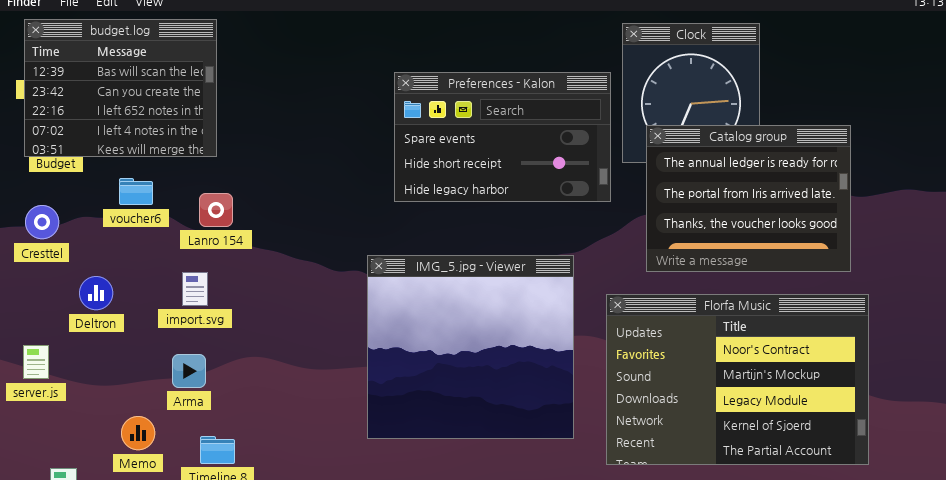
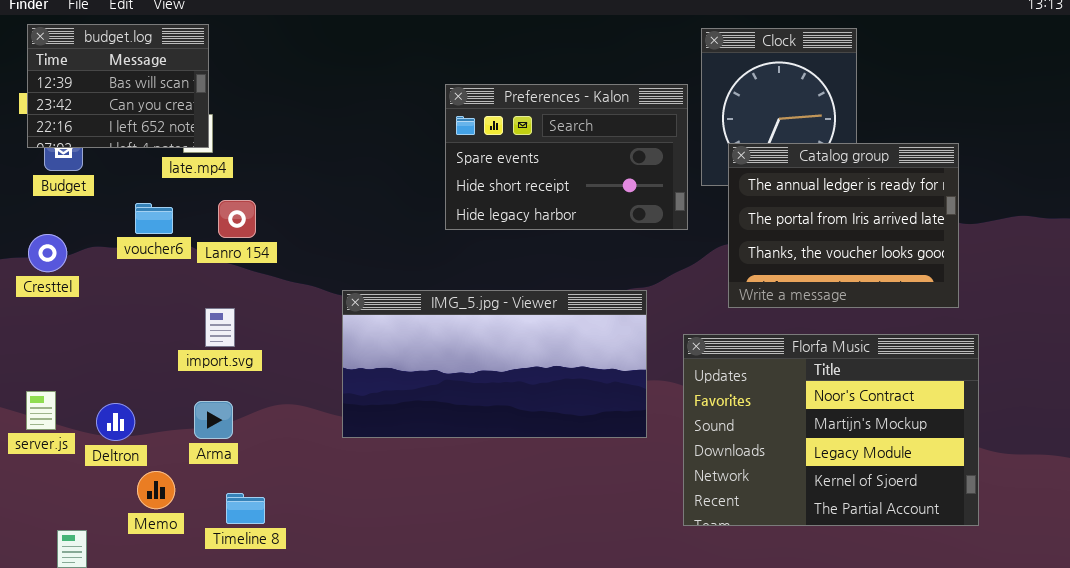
budget.log: [24,19,217,157] -> [27,24,209,148], resized
Lanro 154: [199,193,233,227] -> [218,200,256,238], moved
IMG_5.jpg - Viewer: [367,255,574,439] -> [342,290,647,438], resized
Deltron: [79,276,113,310] -> [96,403,135,441], moved

